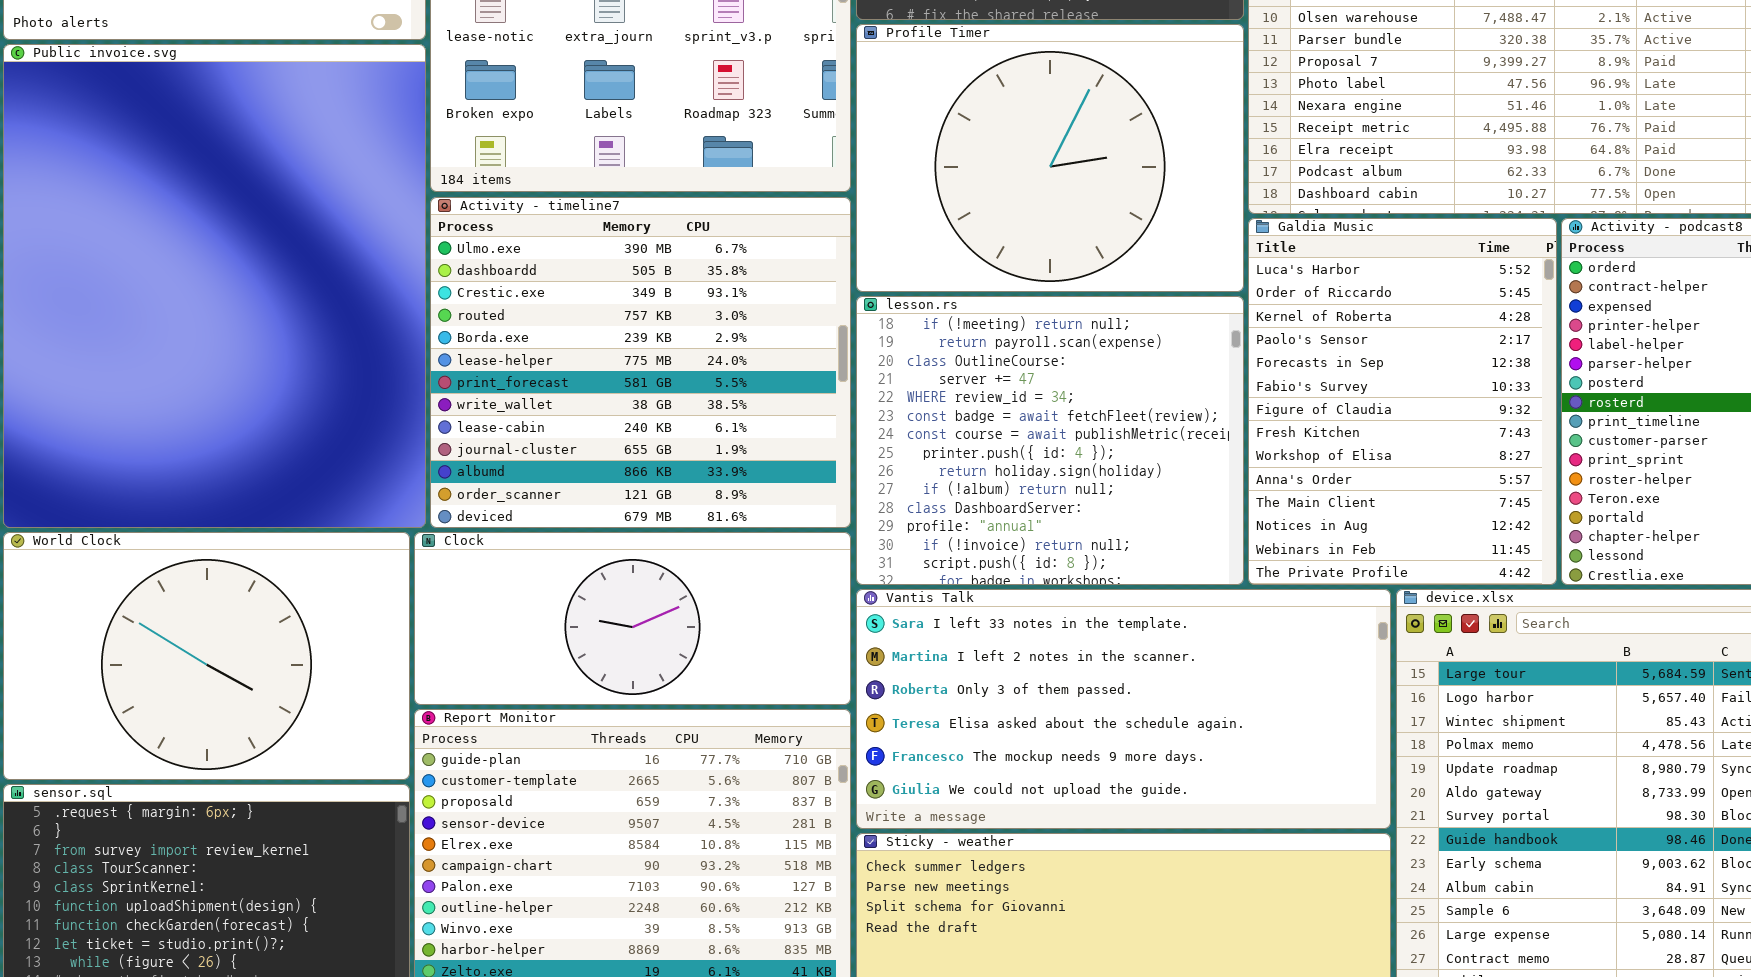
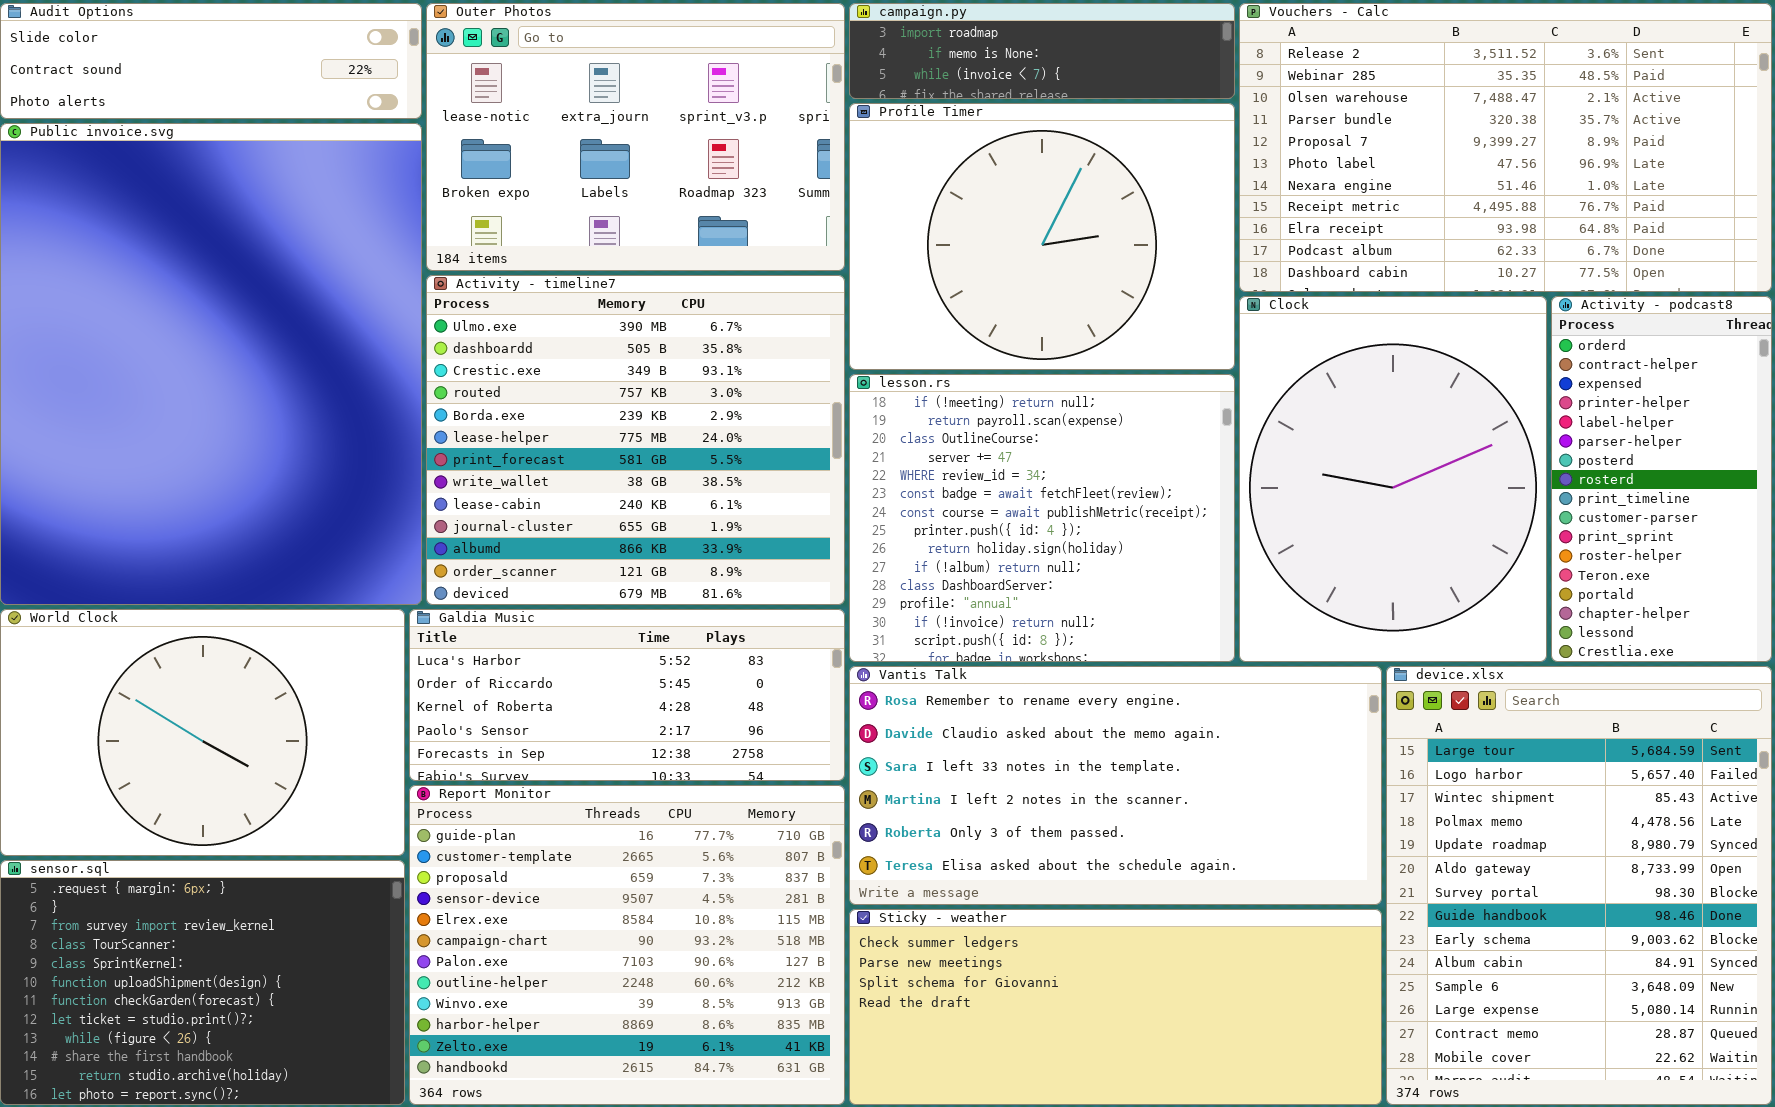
Galdia Music: [1248,218,1557,585] -> [409,609,845,781], moved, resized
Clock: [414,532,851,705] -> [1239,296,1547,662], moved, resized
Vantis Talk: [856,589,1391,829] -> [849,666,1382,905], scrolled up 2 rows

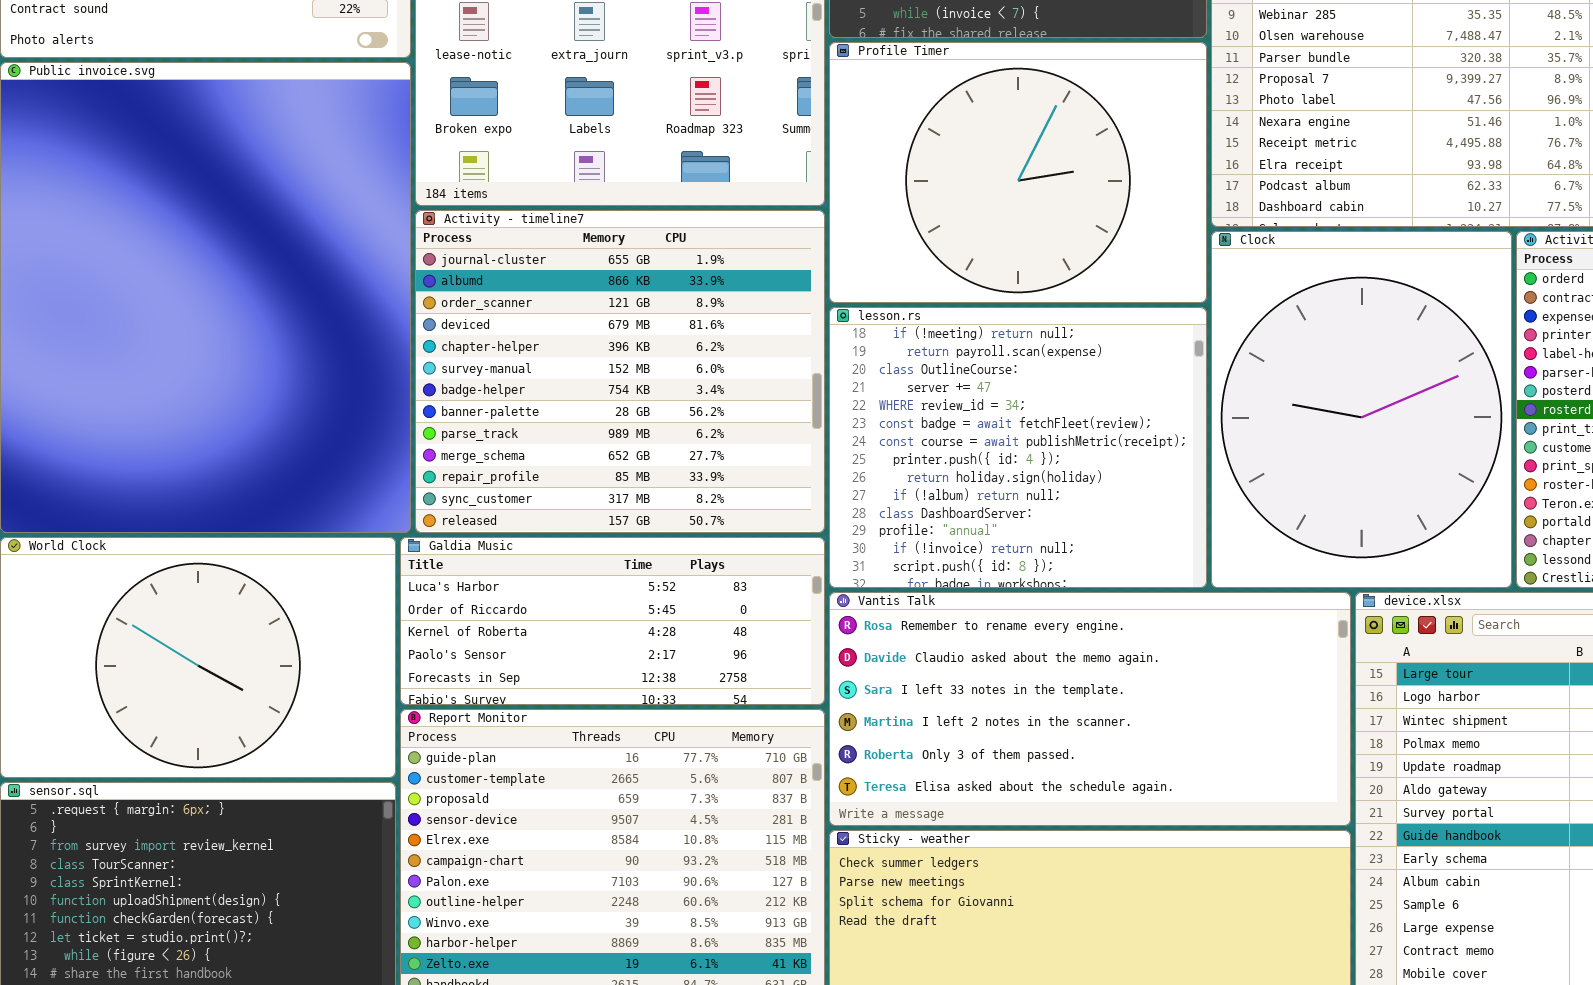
Activity - timeline7: [426,275,845,605] -> [415,210,825,533], scrolled down 9 rows

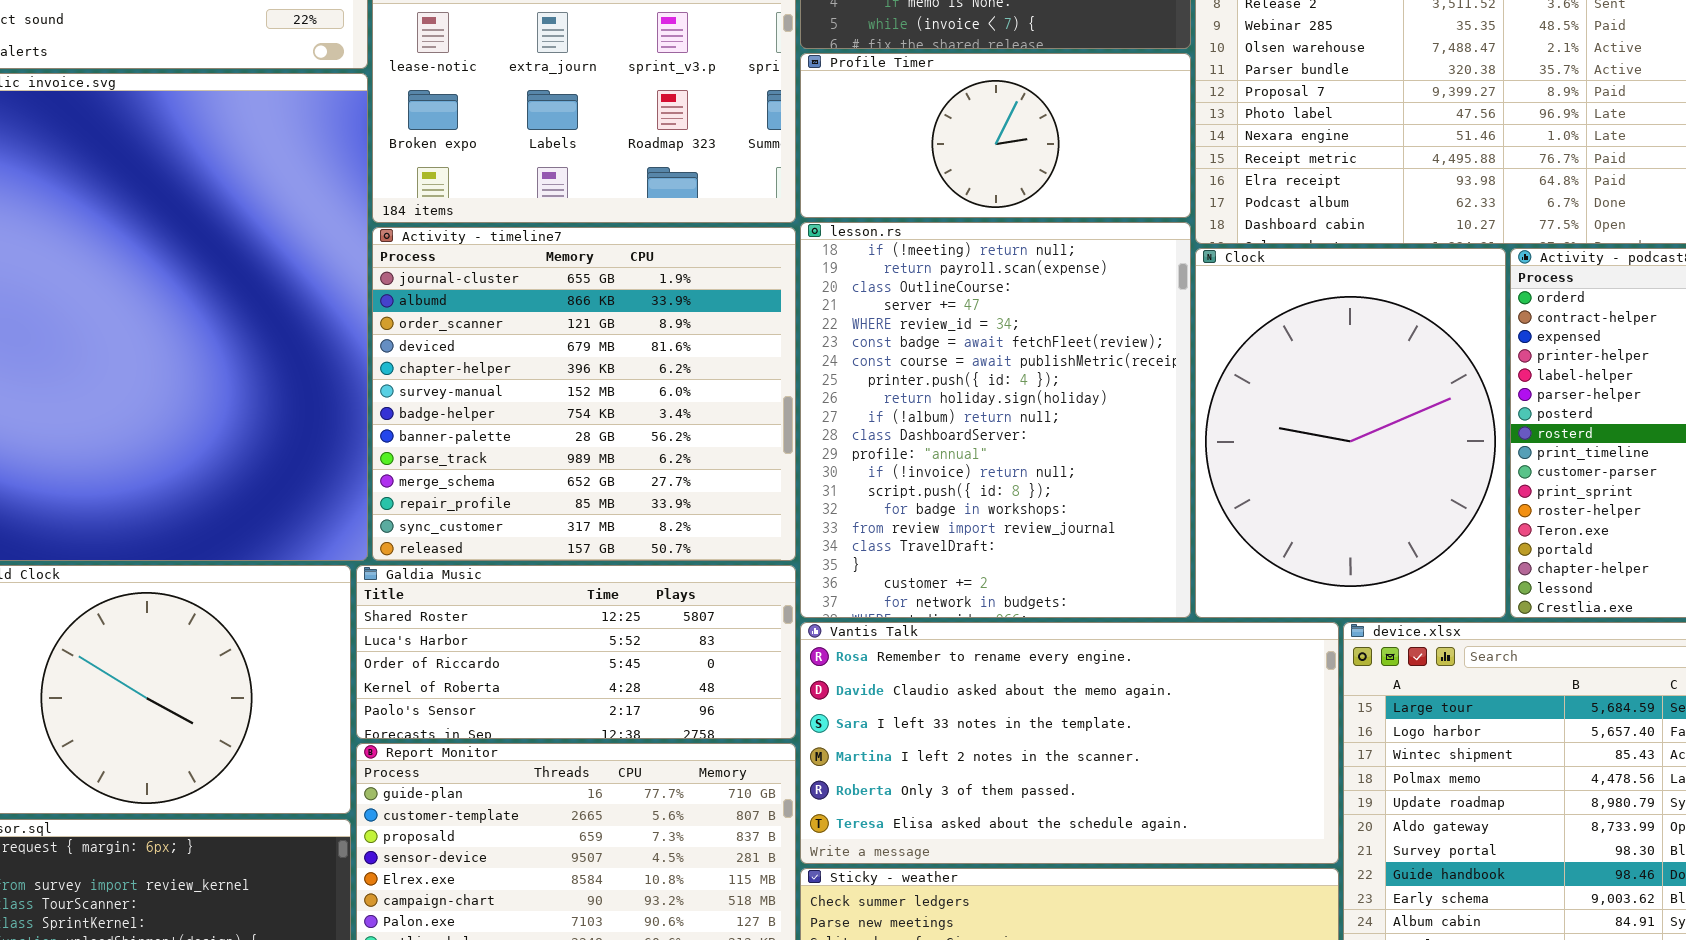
Profile Timer: [829,42,1207,303] -> [800,53,1191,218], resized
lesson.rs: [829,307,1207,588] -> [800,222,1191,618], resized
Galdia Music: [400,537,825,705] -> [356,565,796,739], scrolled up 1 row

